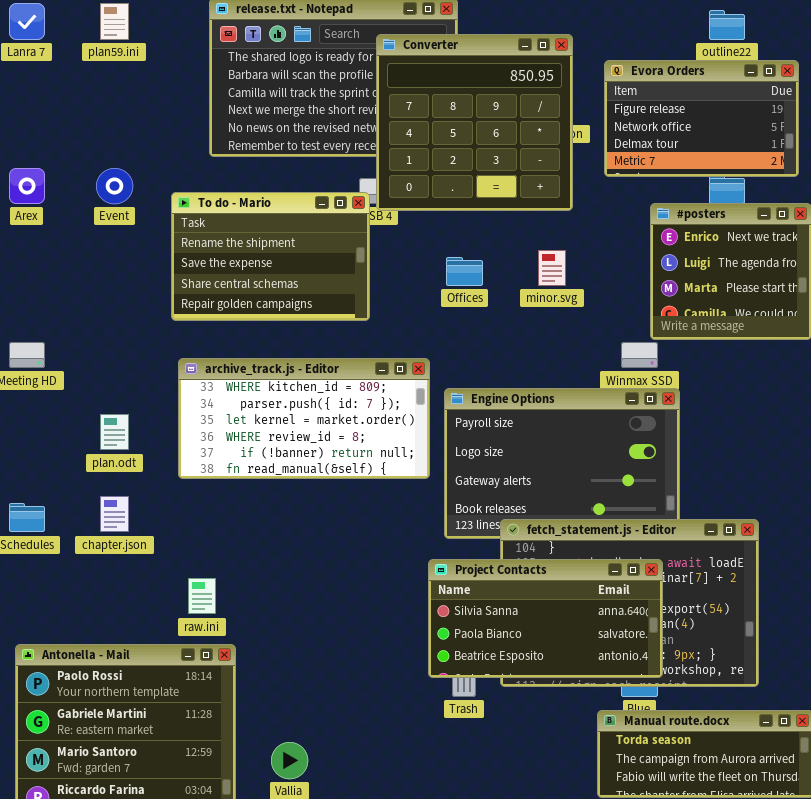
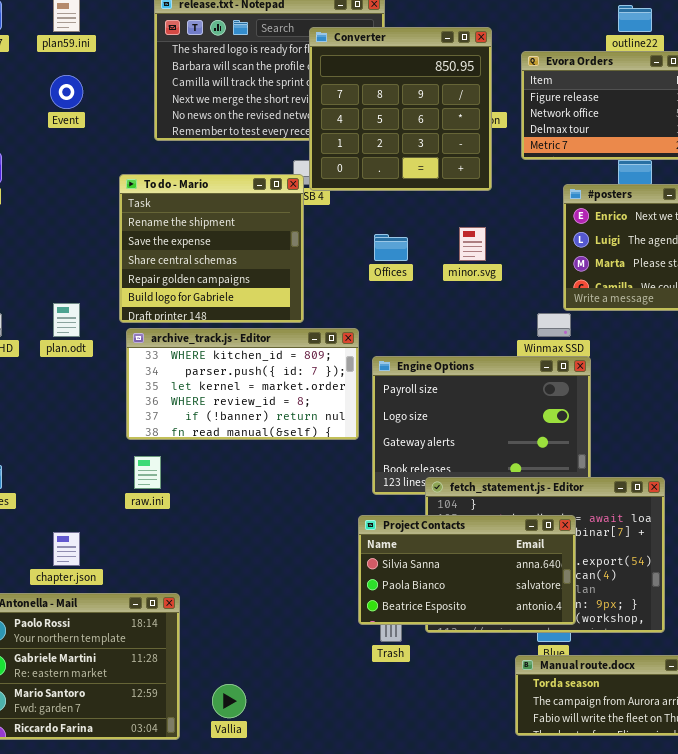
Event: [96,168,133,204] -> [50,75,83,109], moved
To do - Mario: [171,192,370,321] -> [119,174,304,323], resized
plan.odt: [100,414,129,450] -> [53,303,80,337], moved
chapter.json: [100,496,129,532] -> [53,532,80,566], moved
raw.ini: [188,578,216,614] -> [134,456,161,489], moved

